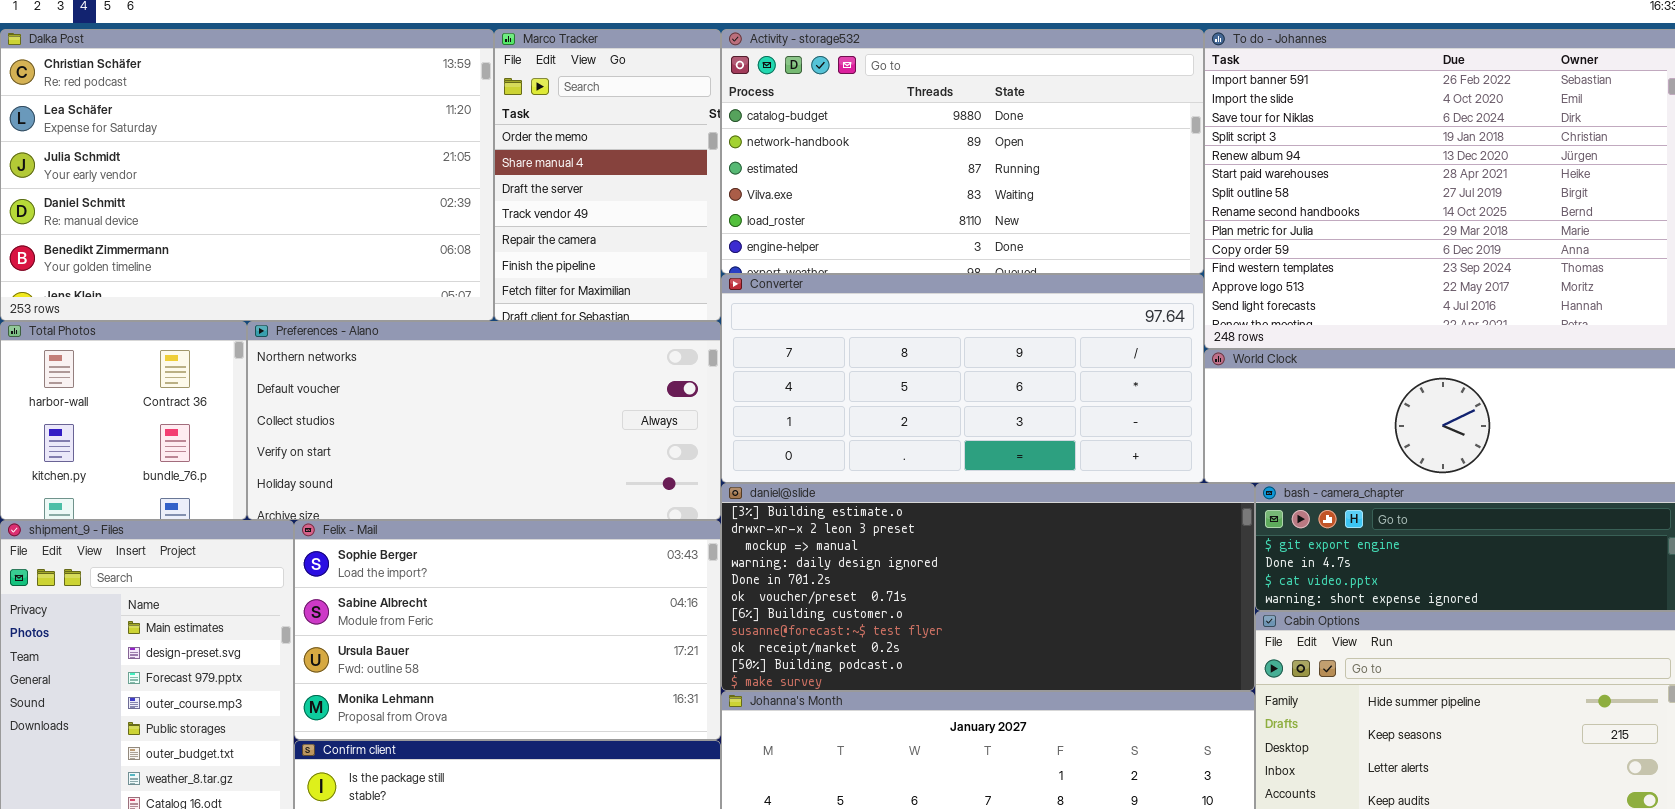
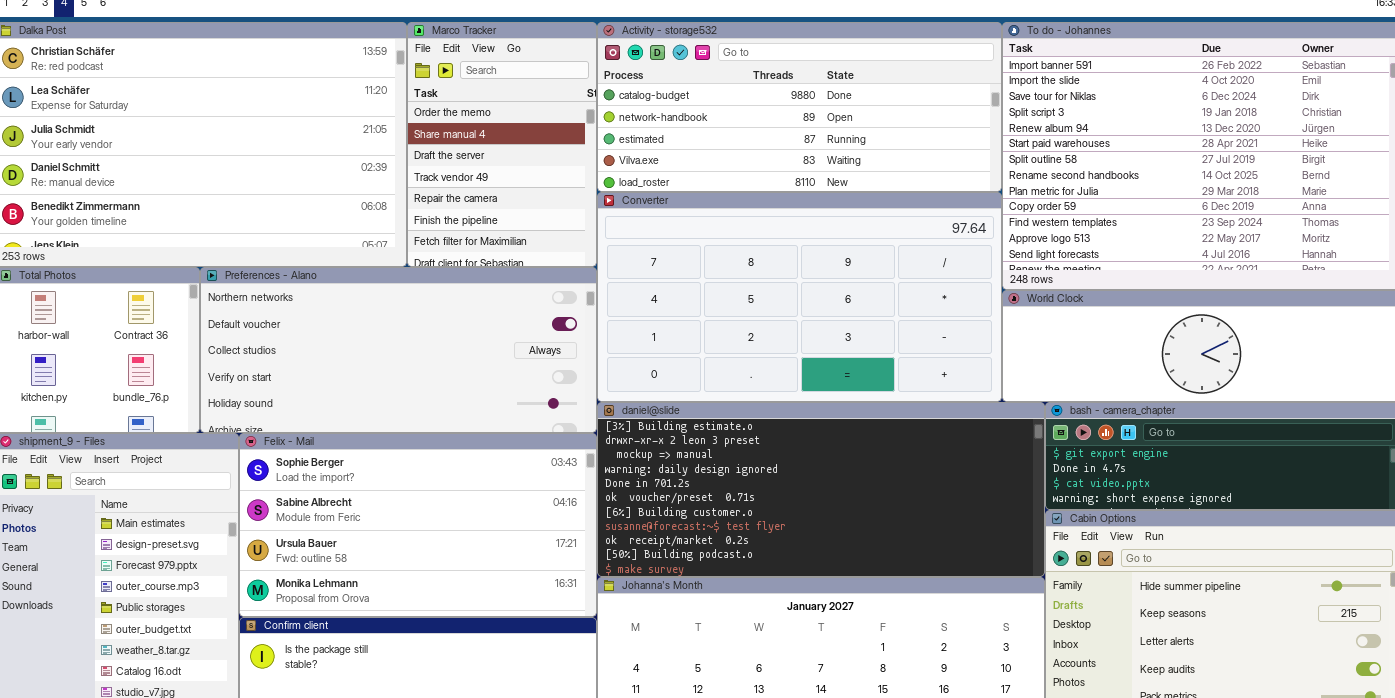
Activity - storage532: [721,29,1204,274] -> [597,22,1002,192], resized
Converter: [721,274,1204,483] -> [597,192,1002,402], resized

